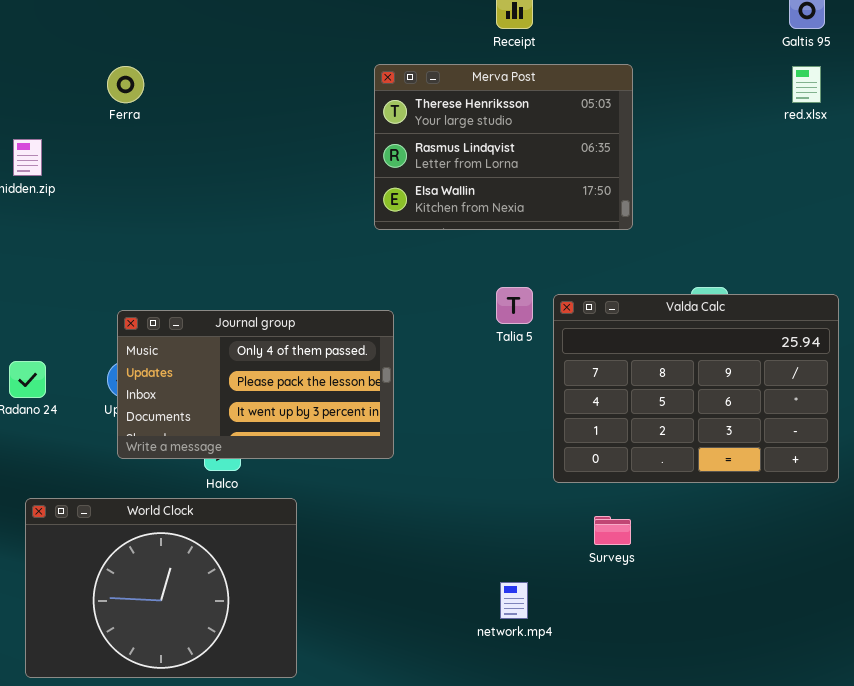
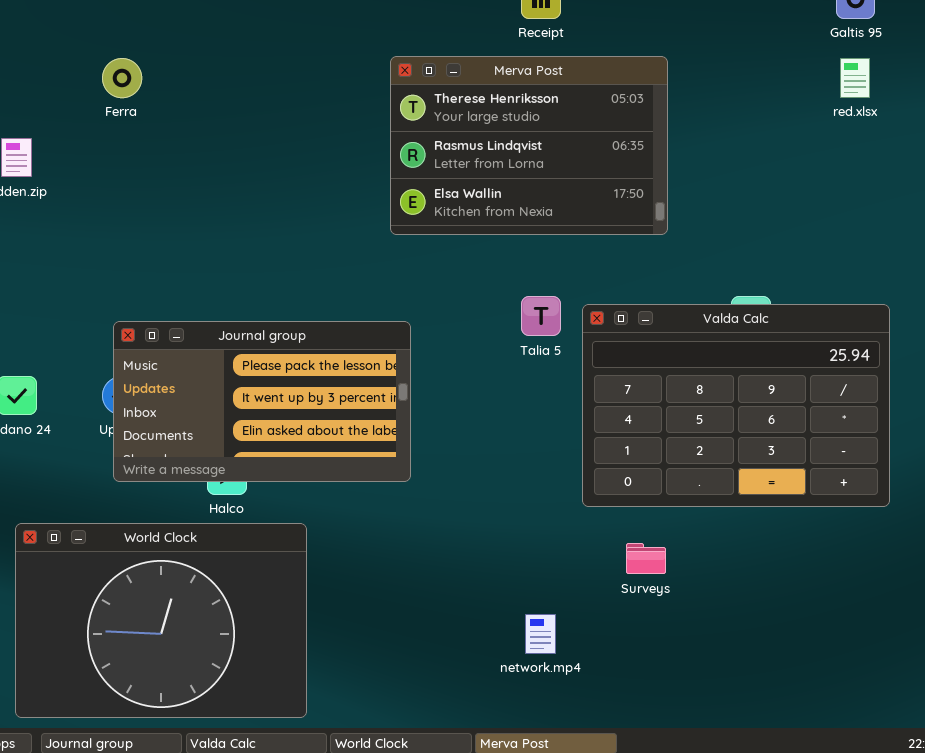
Journal group: [117,310,394,459] -> [113,321,411,482], scrolled down 1 row

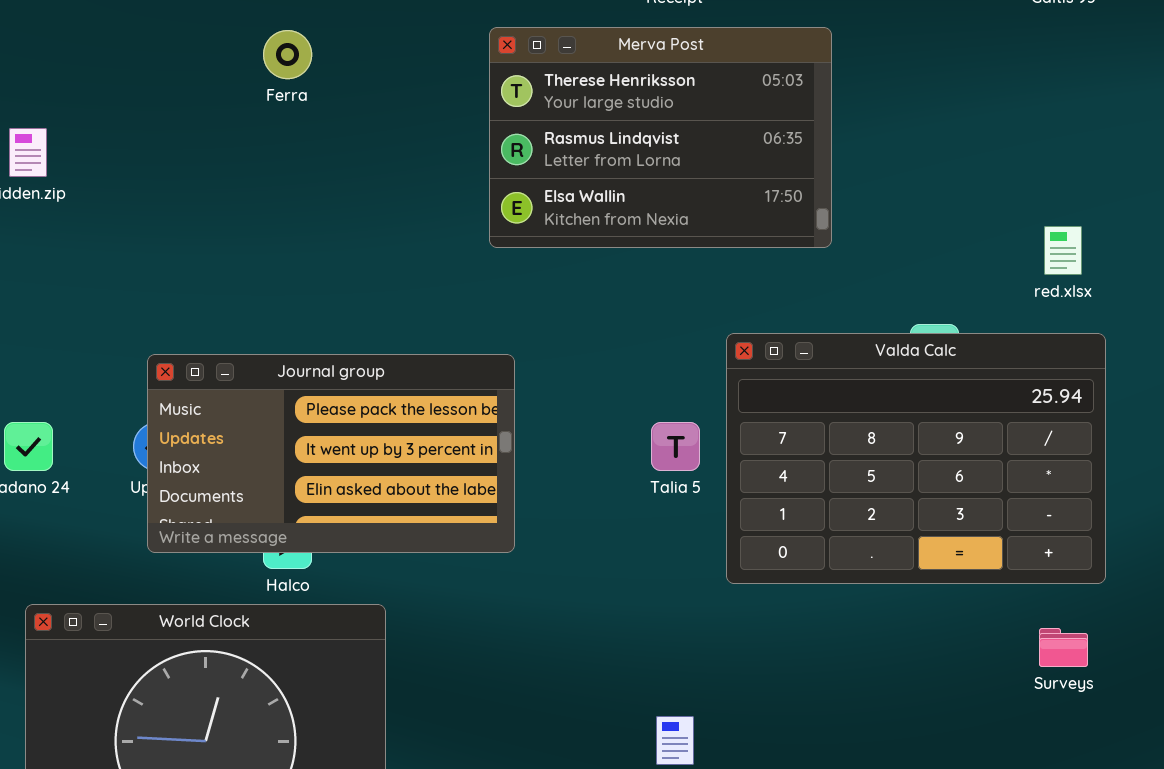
Ferra: [102,58,142,98] -> [263,30,312,79], moved
red.xlsx: [840,58,870,98] -> [1044,226,1082,275], moved
Talia 5: [521,296,561,336] -> [651,422,700,471], moved
Surveys: [626,543,666,574] -> [1039,628,1088,667], moved

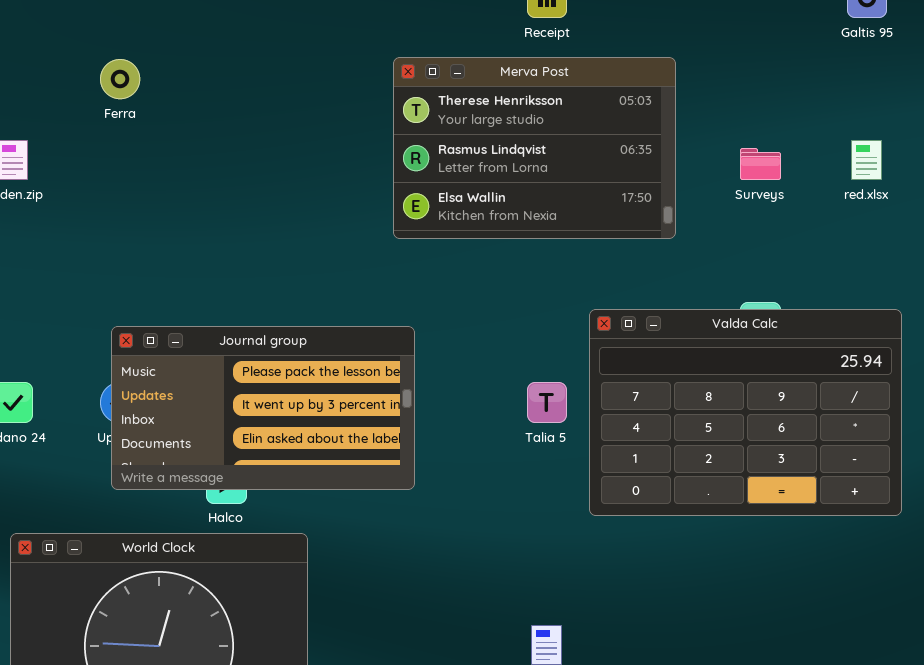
Ferra: [263,30,312,79] -> [100,59,140,99], moved
red.xlsx: [1044,226,1082,275] -> [851,140,882,180], moved
Surveys: [1039,628,1088,667] -> [740,148,781,180], moved

